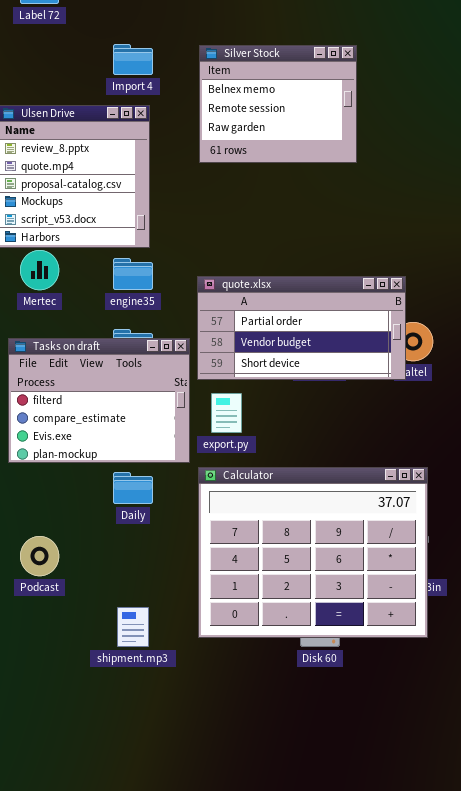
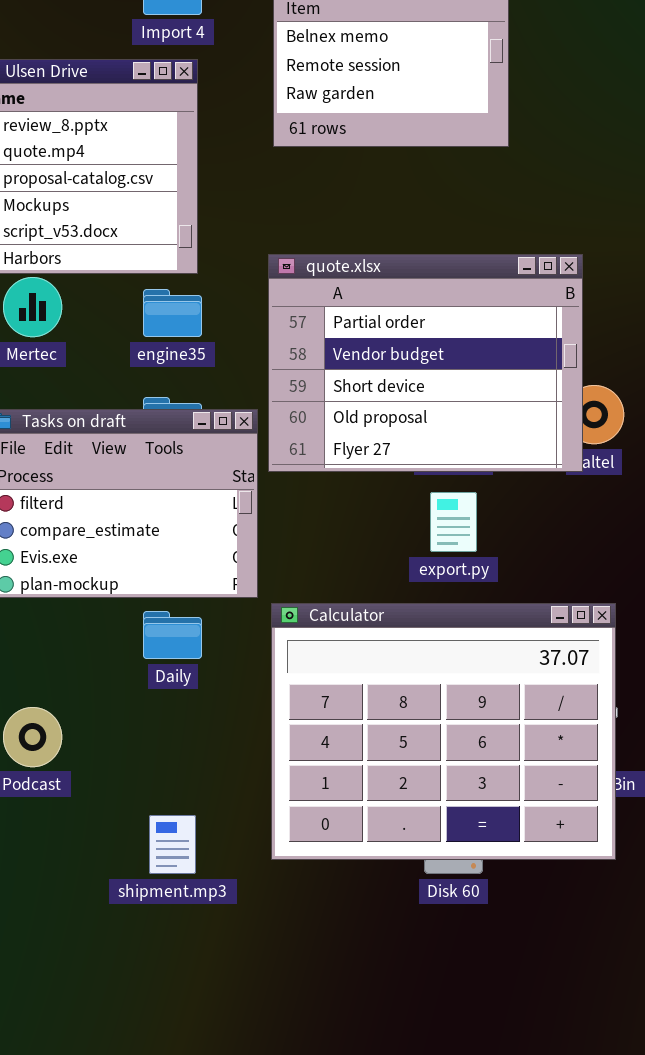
quote.xlsx: [197,276,406,380] -> [268,254,583,472], resized
export.py: [211,393,242,433] -> [430,492,477,552], moved

